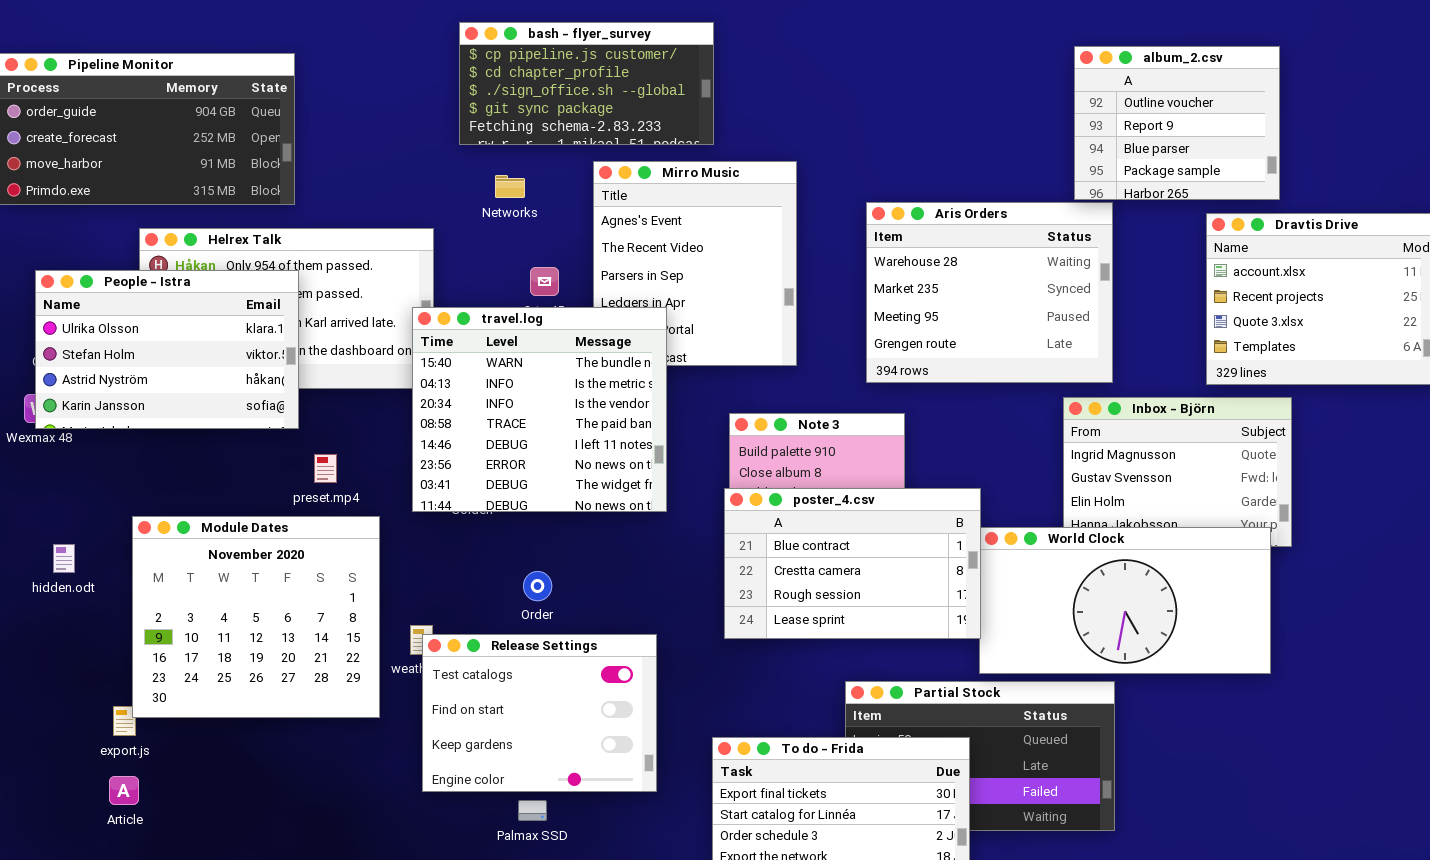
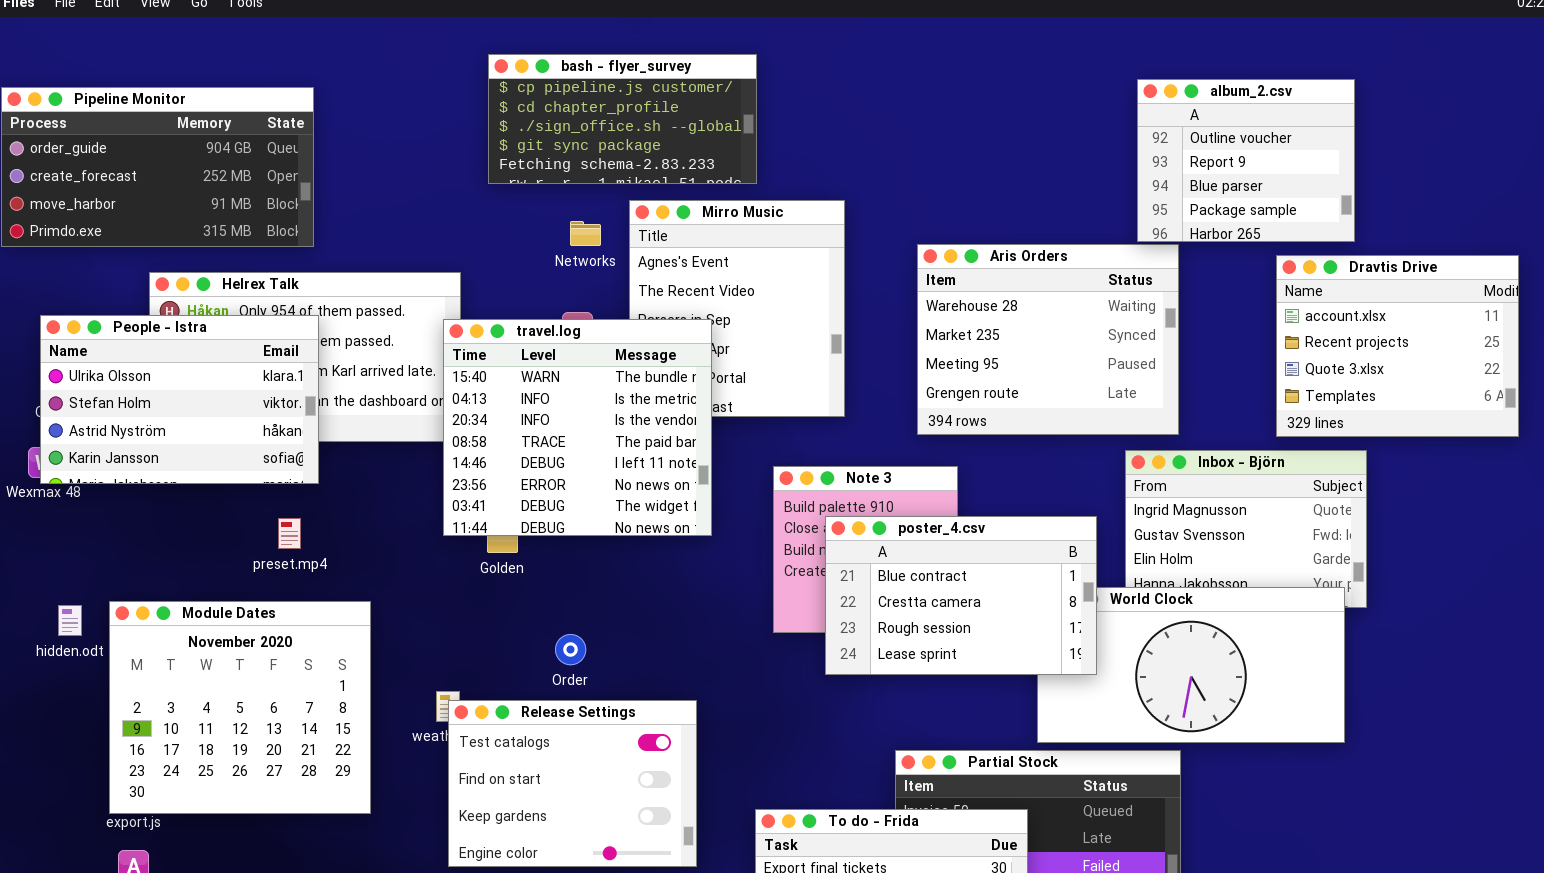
Networks: [495,175,525,198] -> [570,221,601,246], moved
travel.log: [412,307,667,512] -> [443,319,712,536], moved
preset.mp4: [314,454,337,483] -> [278,518,301,549], moved
poster_4.csv: [724,488,981,639] -> [825,516,1097,675], moved
Module Dates: [132,516,380,718] -> [109,601,371,814], moved

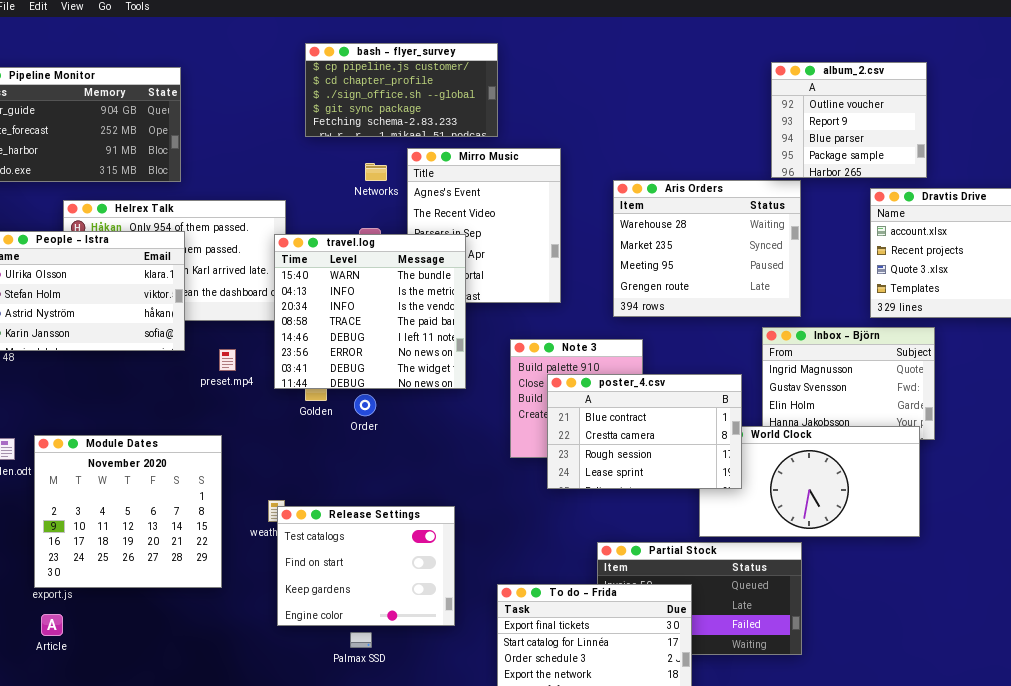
preset.mp4: [278,518,301,549] -> [219,349,236,371], moved
Order: [555,634,586,665] -> [354,394,376,416], moved

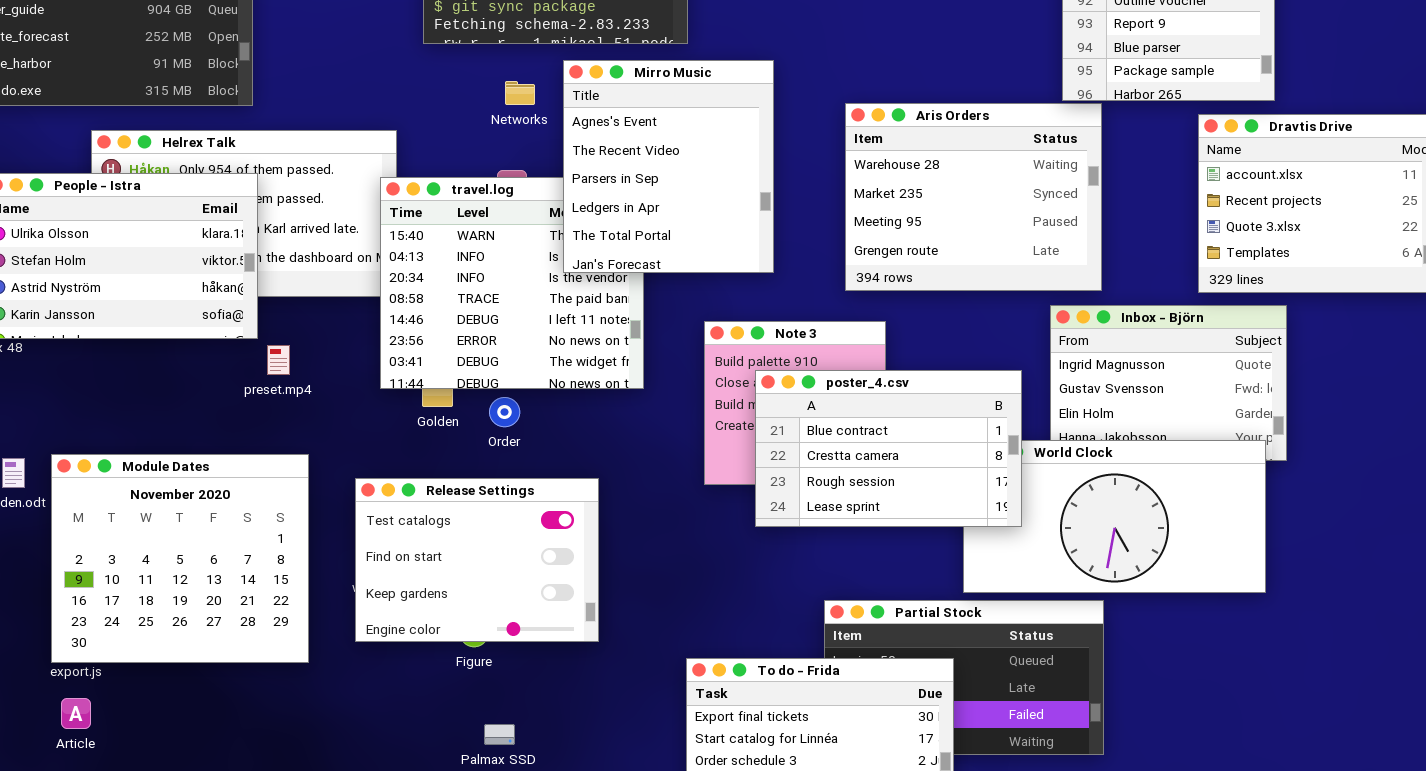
Mirro Music: [407,148,561,303] -> [563,60,774,273], raised
preset.mp4: [219,349,236,371] -> [267,345,290,375], moved
Release Settings: [277,506,455,626] -> [355,478,599,642], moved

